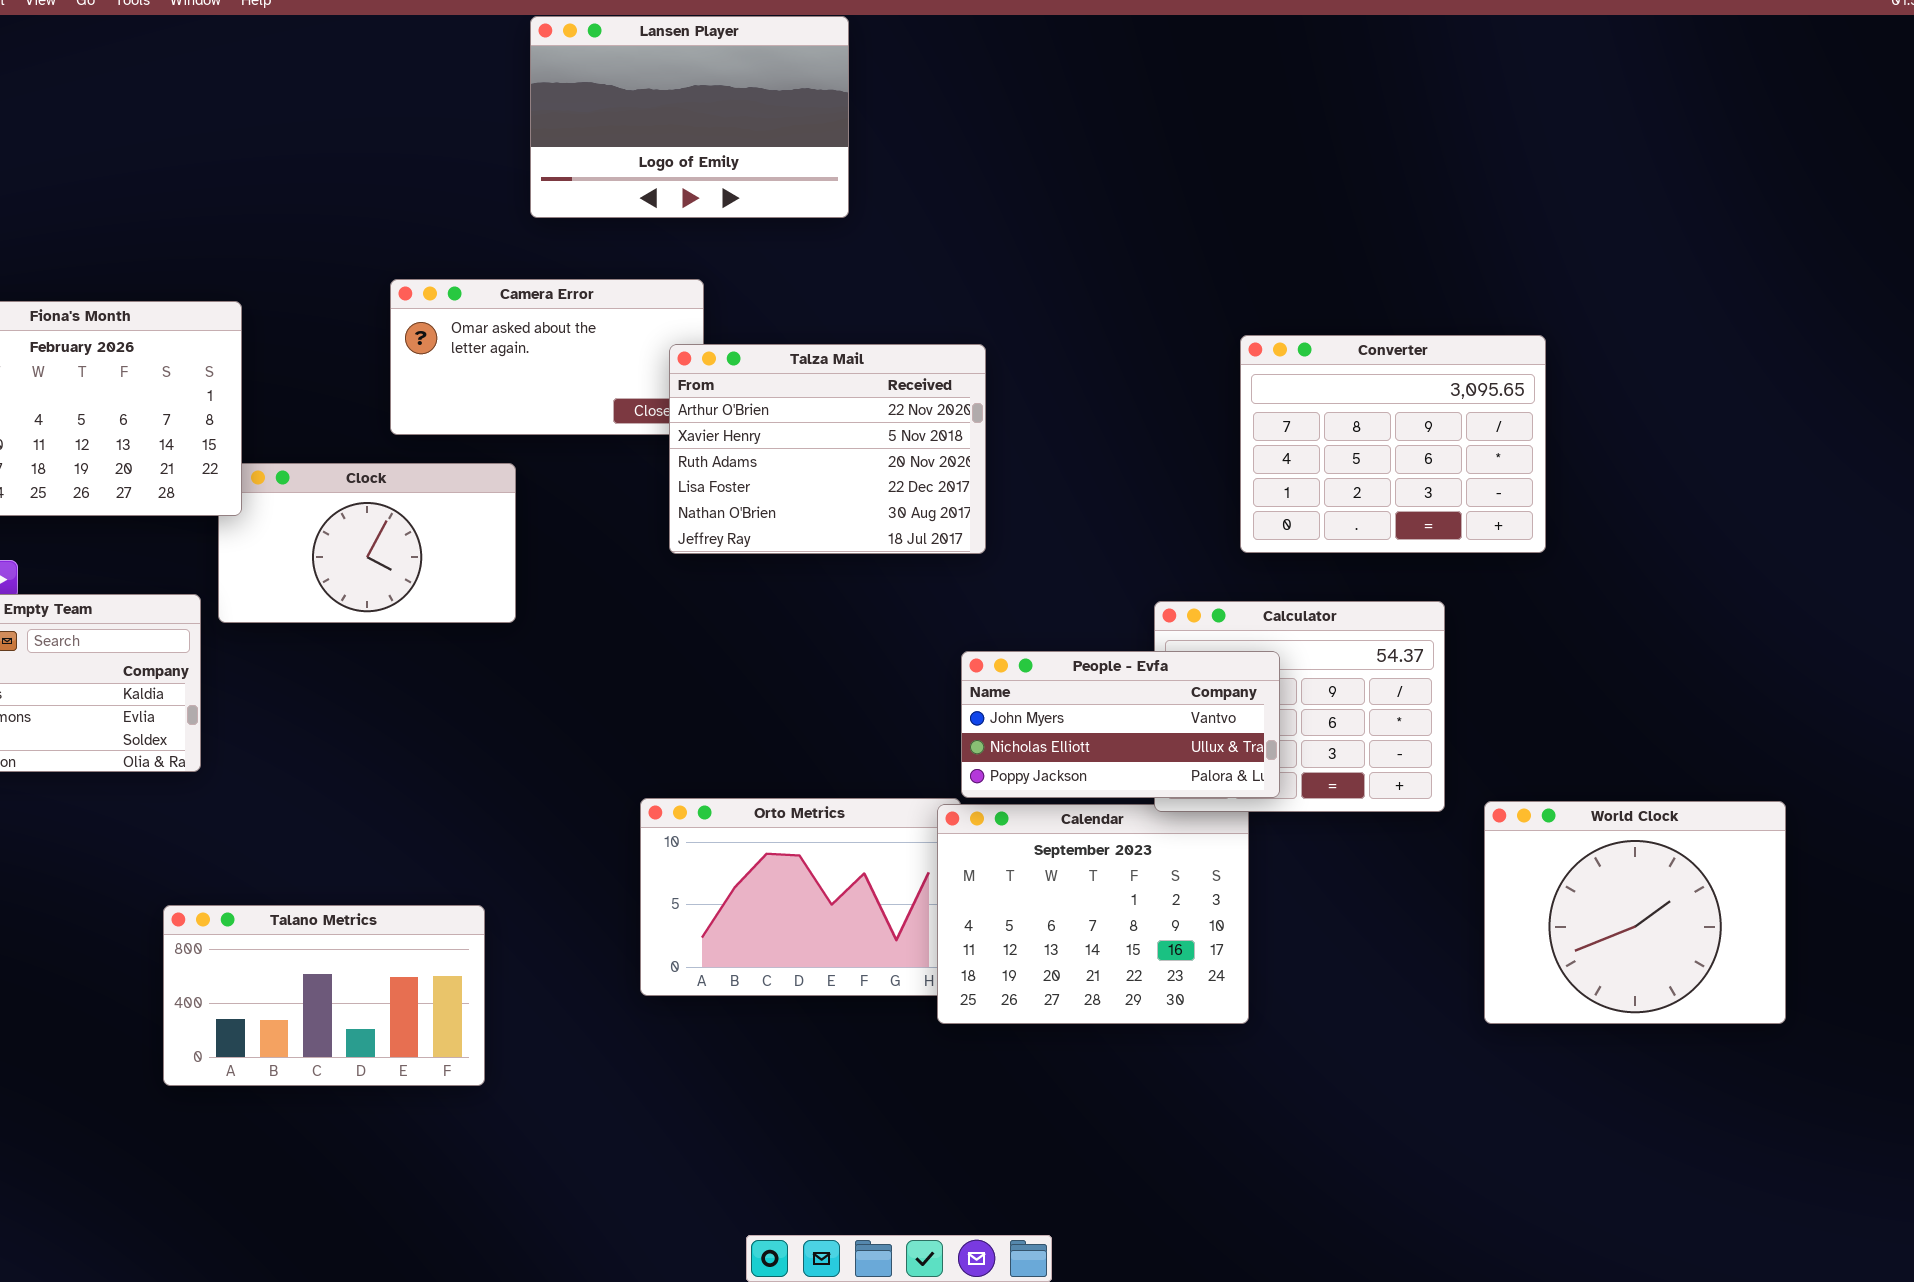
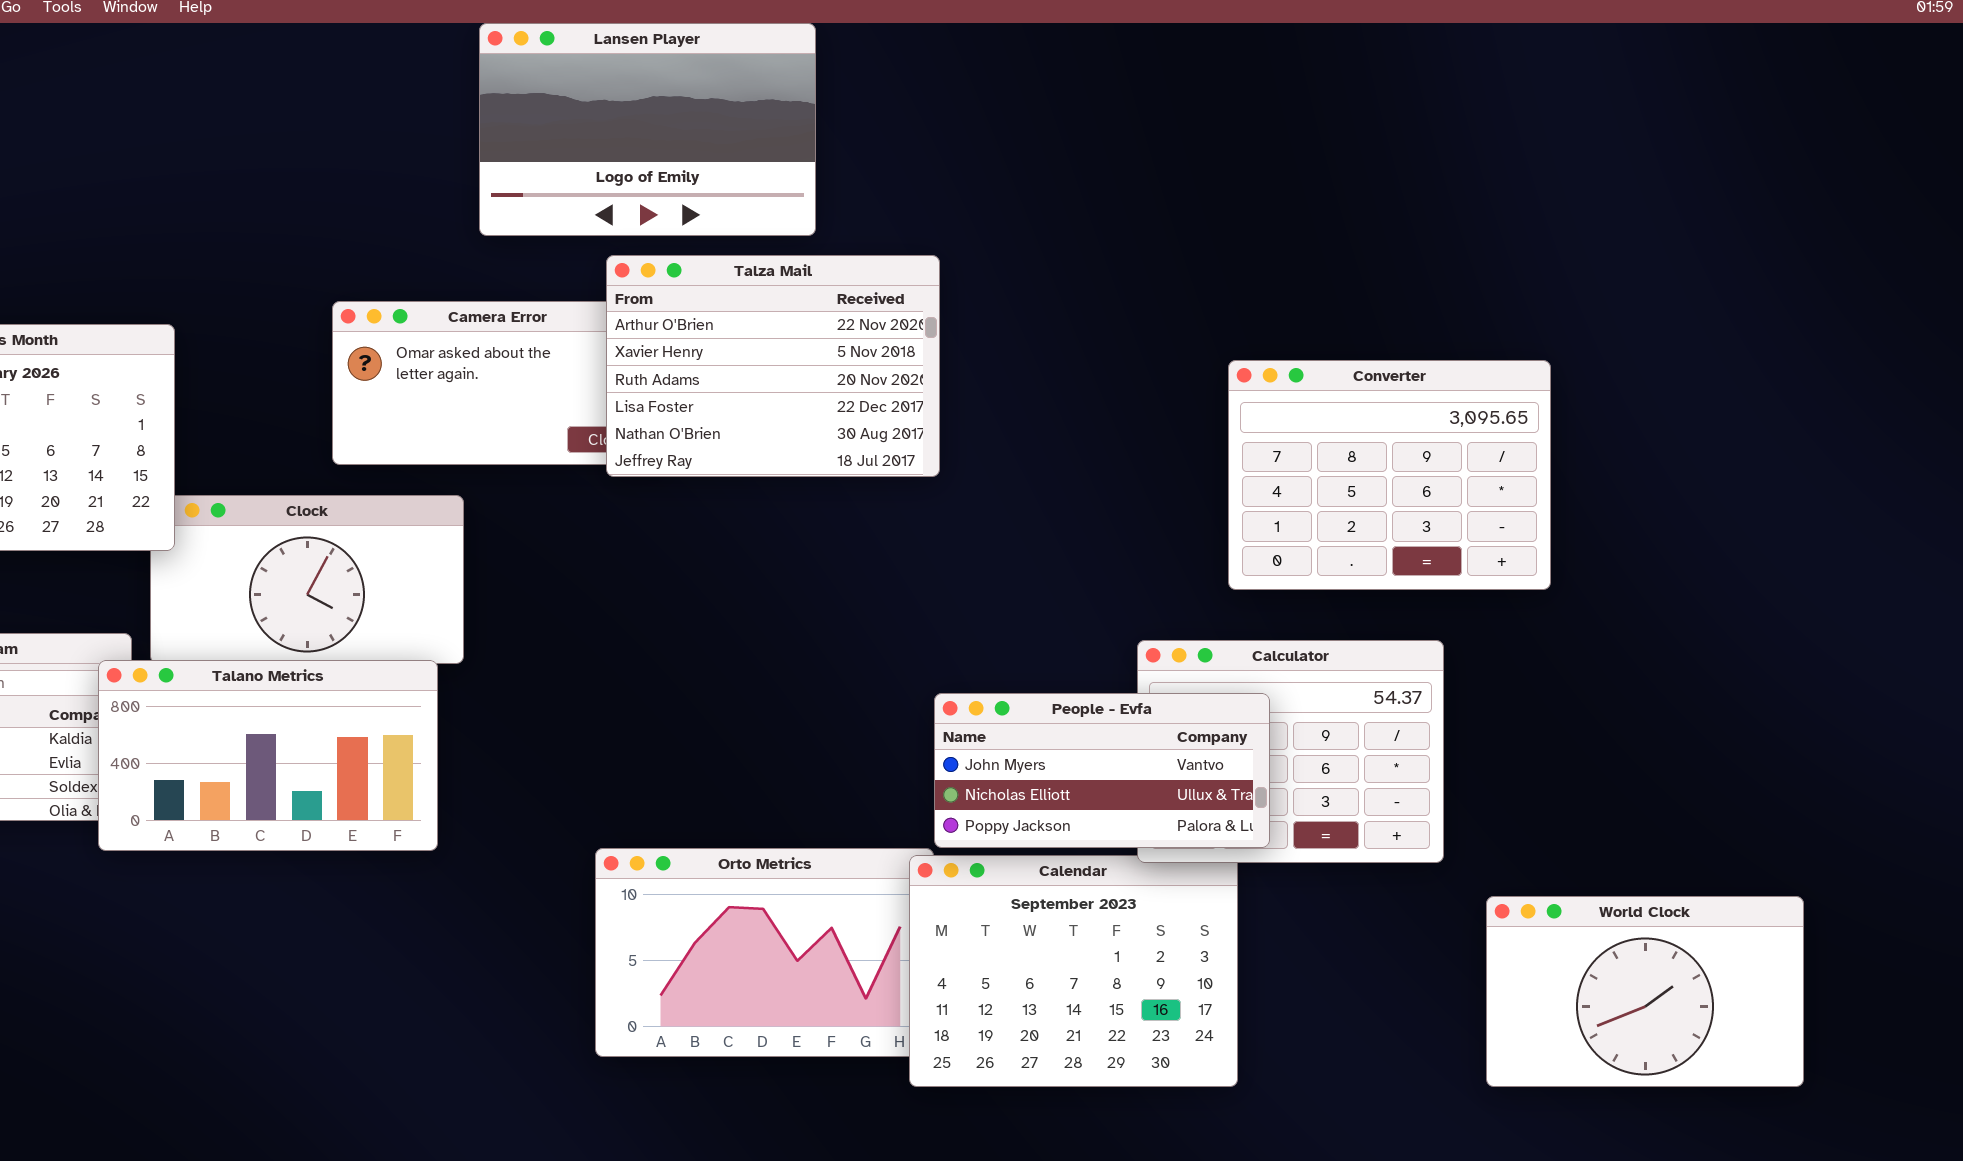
Talza Mail: [669,344,986,554] -> [606,255,940,477], moved
World Clock: [1484,801,1786,1024] -> [1486,896,1804,1087], resized
Talano Metrics: [163,905,485,1086] -> [98,660,438,851], moved

